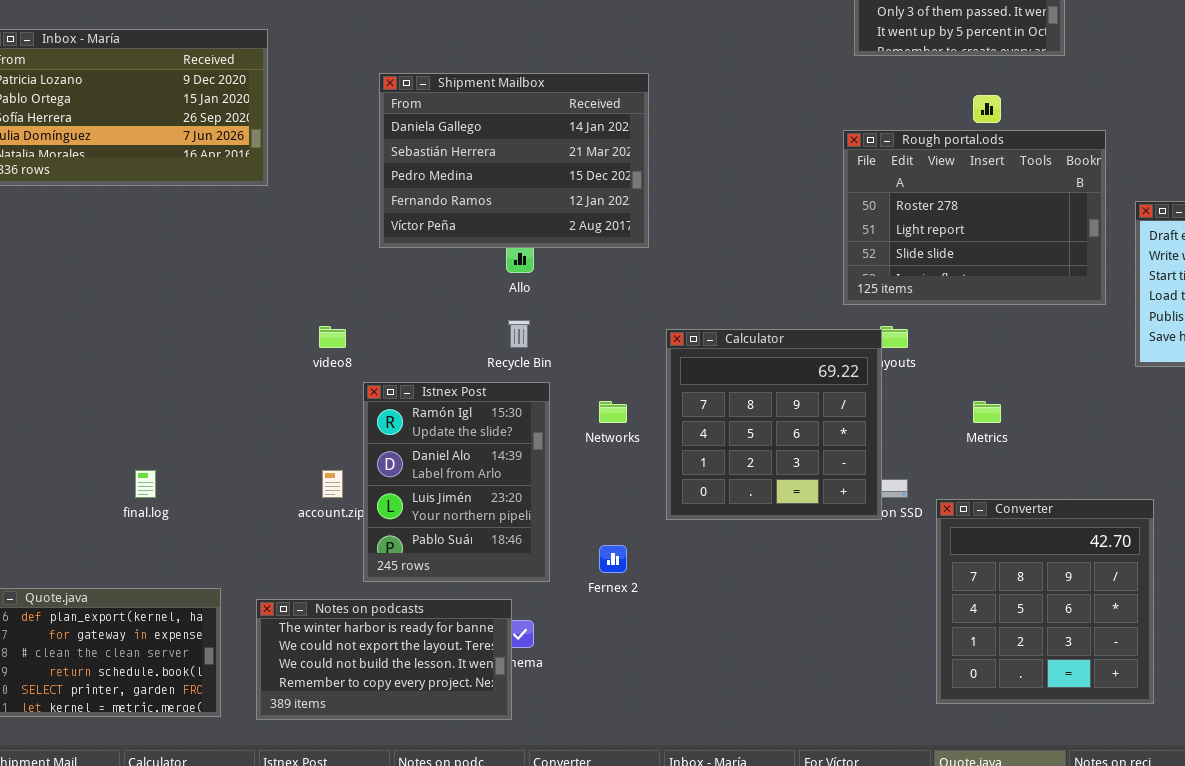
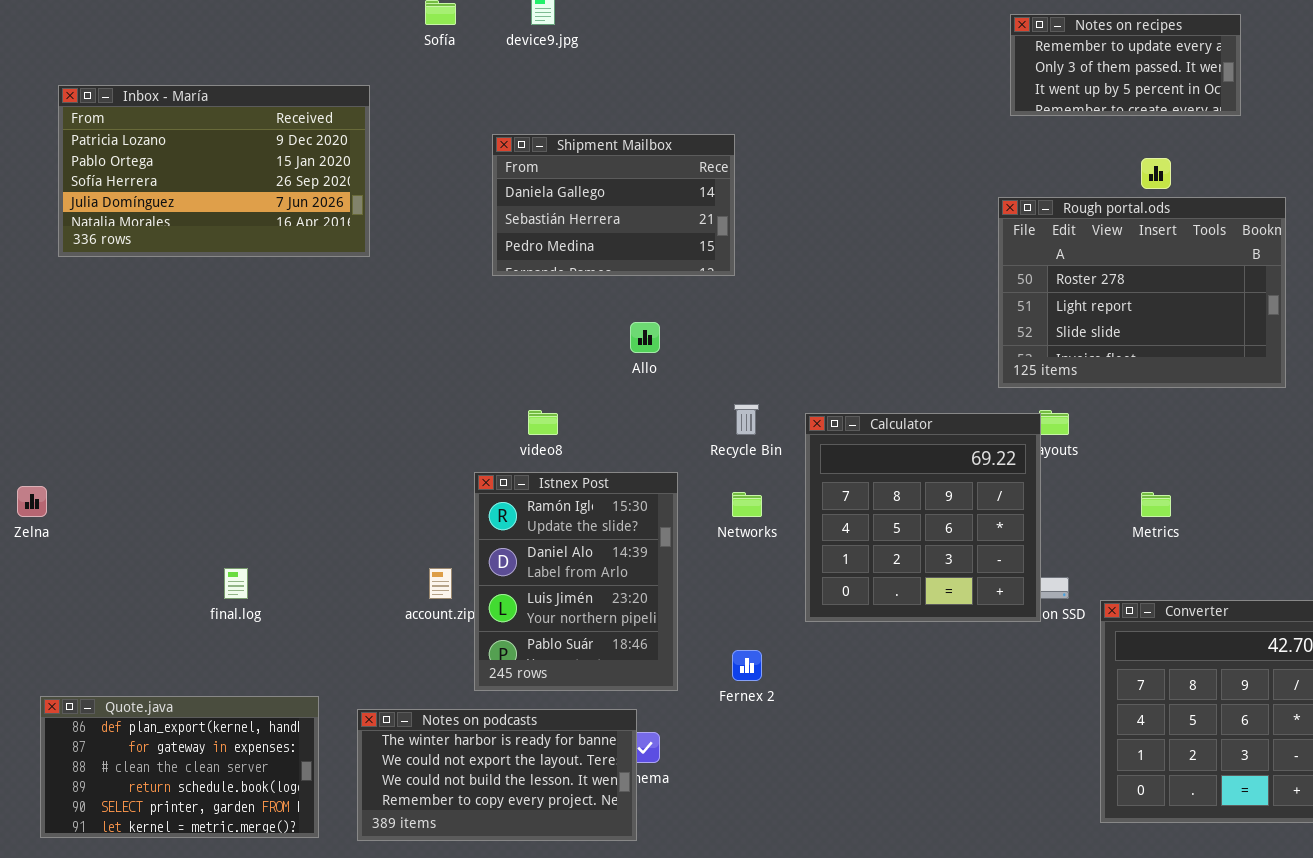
Shipment Mailbox: [379,73,649,248] -> [492,134,735,276], resized
Recycle Bin: [508,320,530,348] -> [734,404,759,435], moved
video8: [319,326,346,348] -> [528,410,558,435], moved

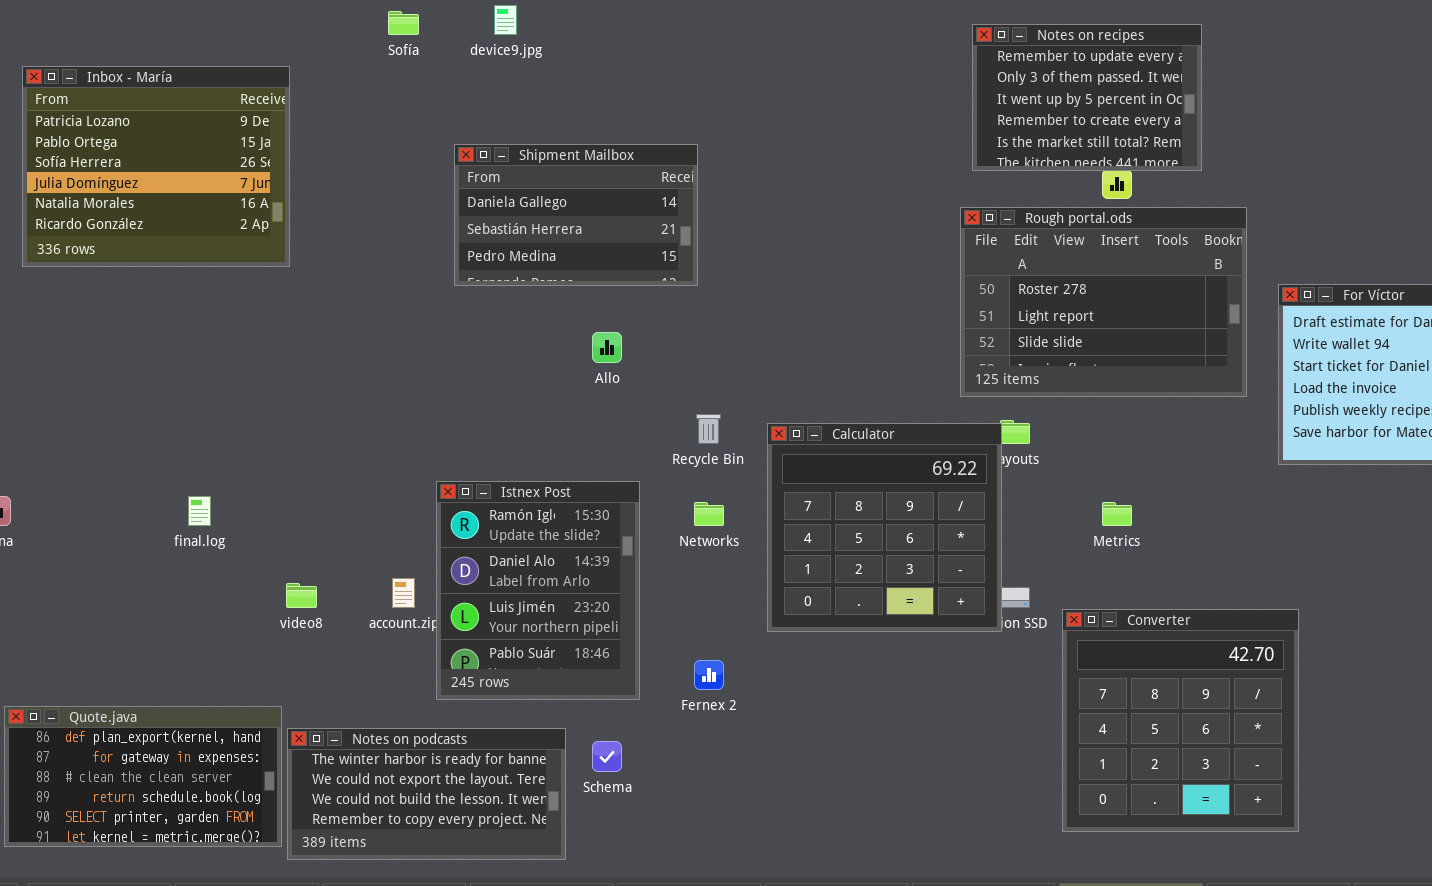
Notes on recipes: [1010,14,1241,116] -> [972,24,1202,171], resized
Inbox - María: [58,85,370,257] -> [22,66,290,267], resized
video8: [528,410,558,435] -> [286,583,317,608], moved
final.log: [224,568,248,599] -> [188,496,211,526], moved
Notes on podcasts: [357,709,637,841] -> [287,728,566,860], moved

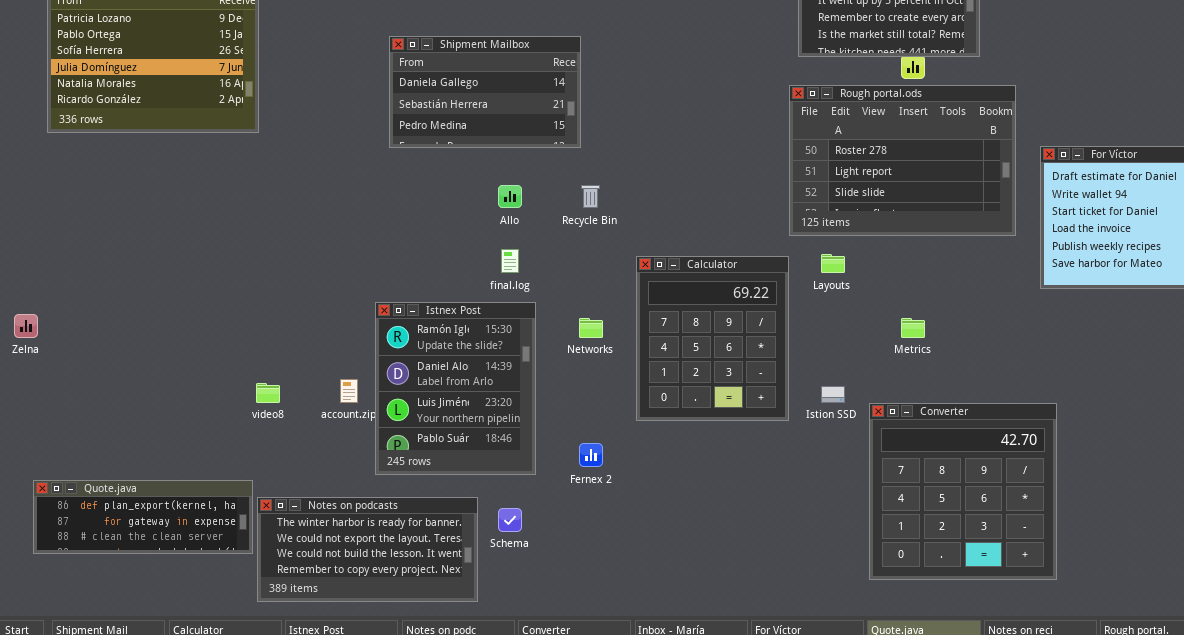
Recycle Bin: [696,414,721,444] -> [581,185,600,208], moved
Calculator: [767,423,1002,632] -> [636,256,789,421], resized
final.log: [188,496,211,526] -> [501,249,519,273], moved
Quote.java: [4,706,282,847] -> [33,480,253,554], resized

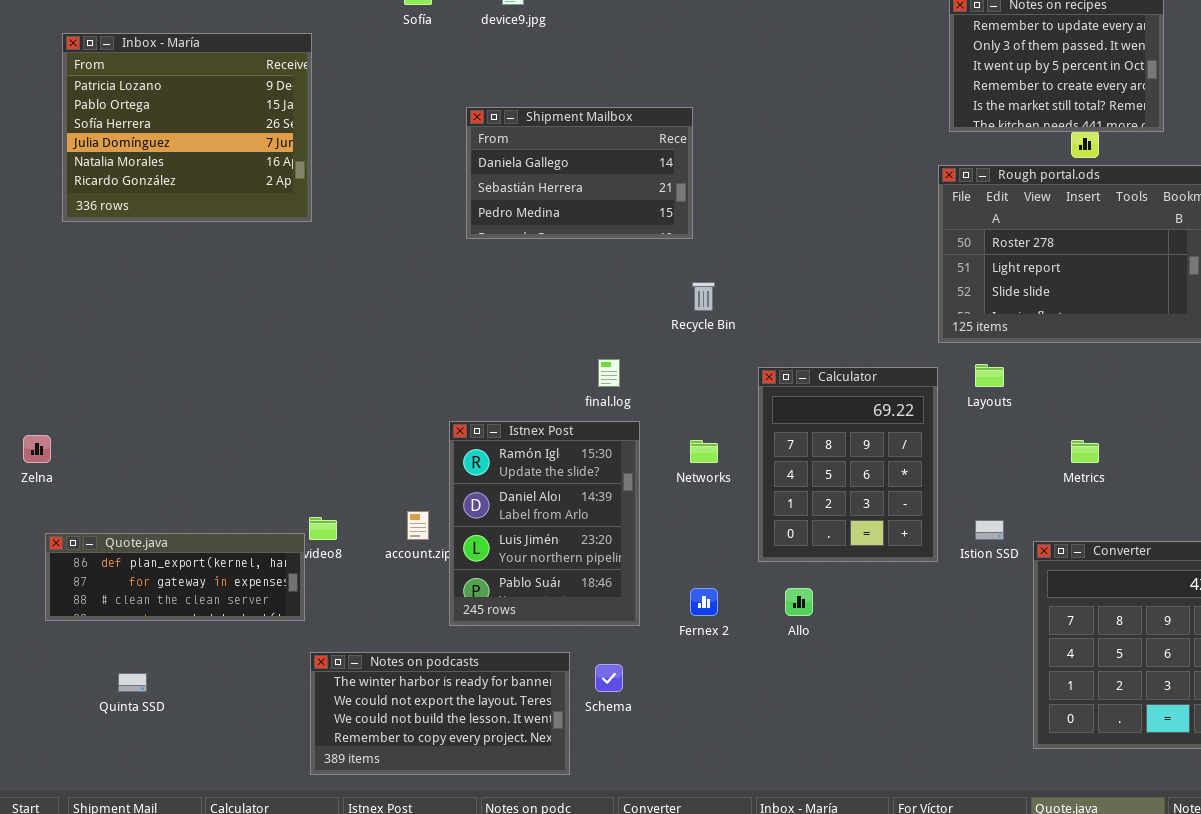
Allo: [498,185,522,208] -> [785,588,813,616], moved
Quote.java: [33,480,253,554] -> [45,533,305,621], moved

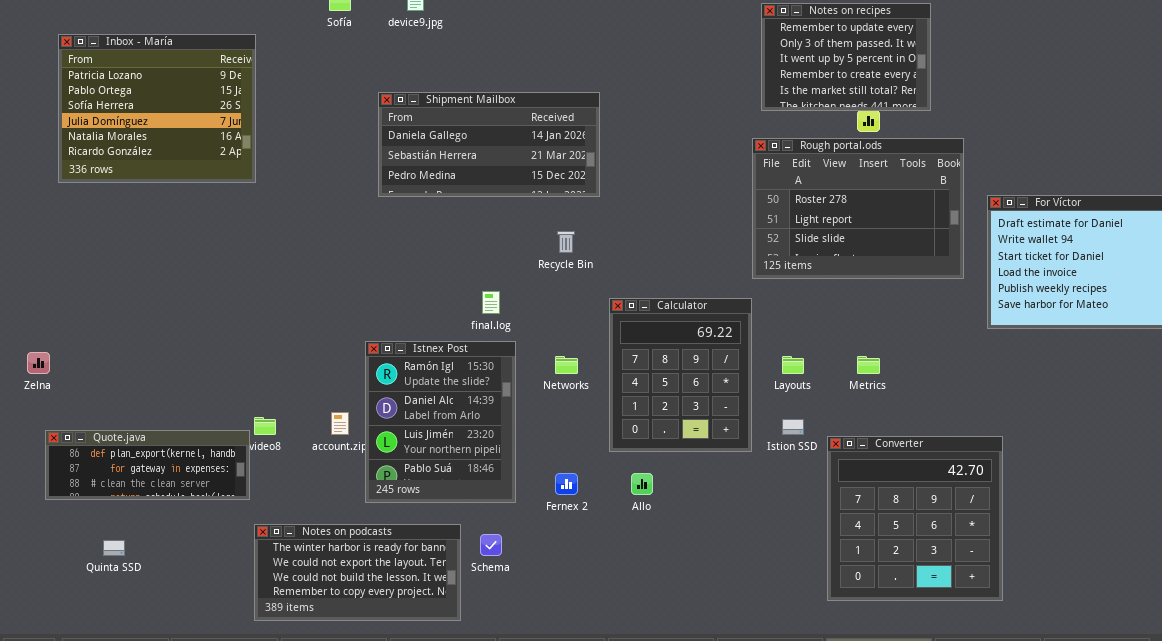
Shipment Mailbox: [466,107,693,239] -> [378,92,600,197], resized
Layouts: [975,364,1004,387] -> [782,356,804,374], moved

